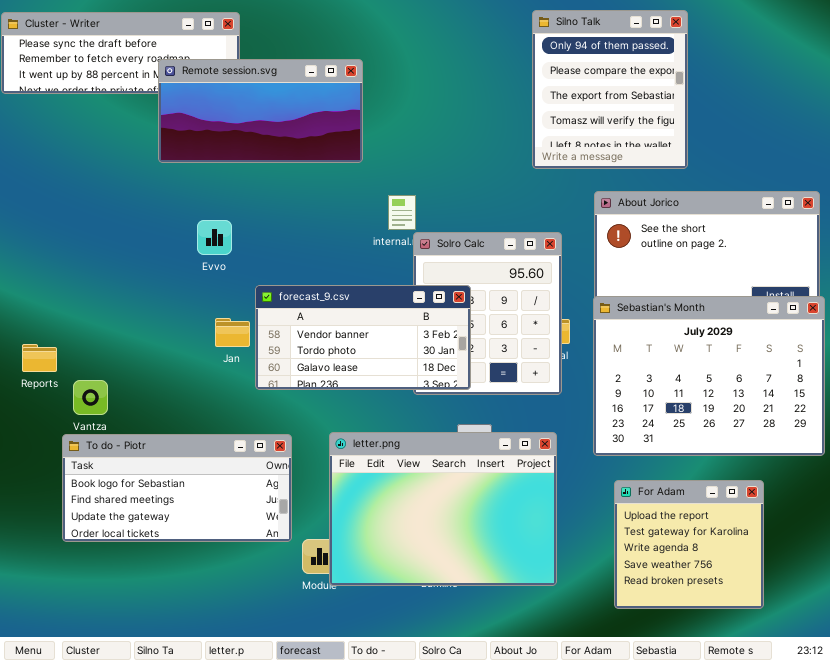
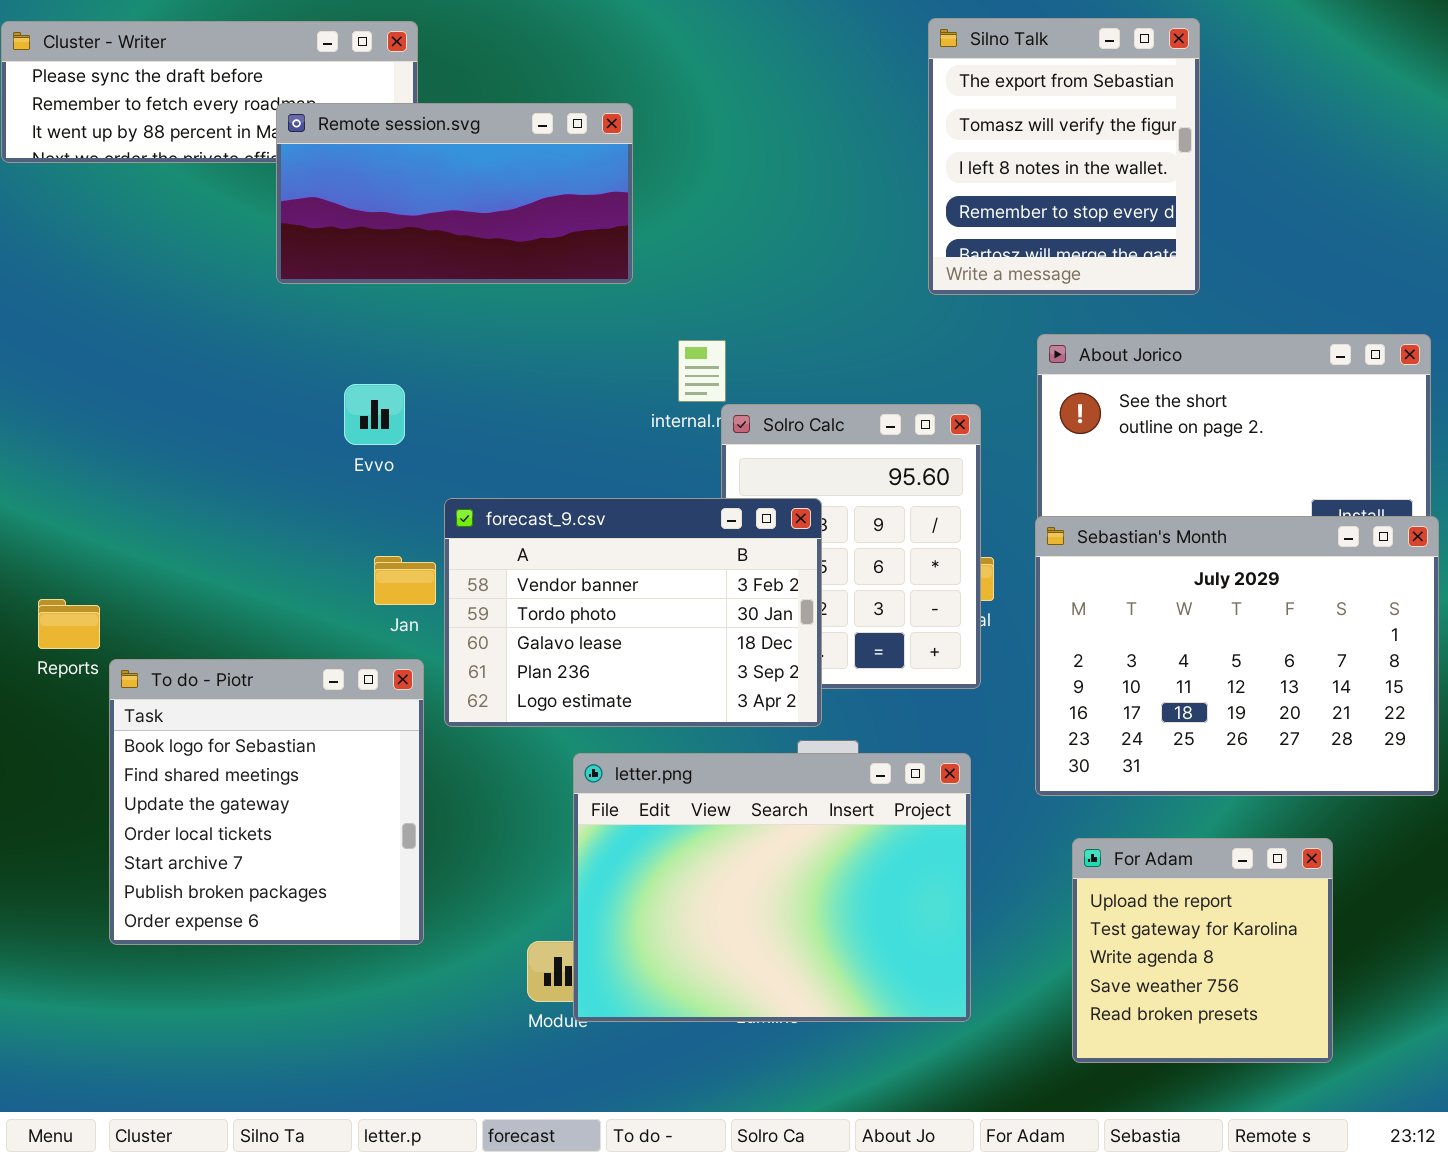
Silno Talk: [532,10,688,169] -> [928,18,1200,295], scrolled down 2 rows
forecast_9.csv: [255,285,471,390] -> [444,498,822,727], resized
To do - Piotr: [62,434,292,542] -> [109,659,424,945], resized

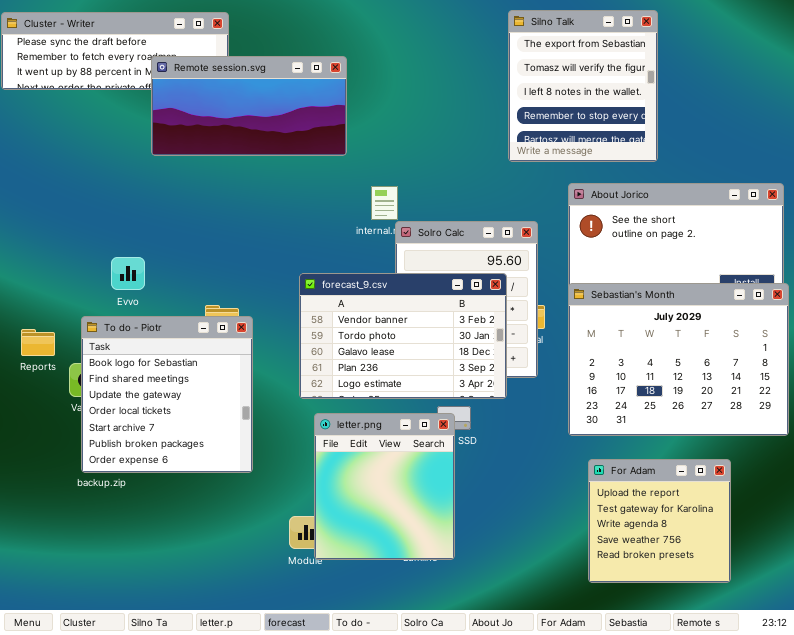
Evvo: [344,384,405,445] -> [111,257,145,290], moved
forecast_9.csv: [444,498,822,727] -> [299,273,507,399], moved
To do - Piotr: [109,659,424,945] -> [81,316,253,473], moved
letter.png: [573,753,971,1022] -> [314,413,455,560], resized

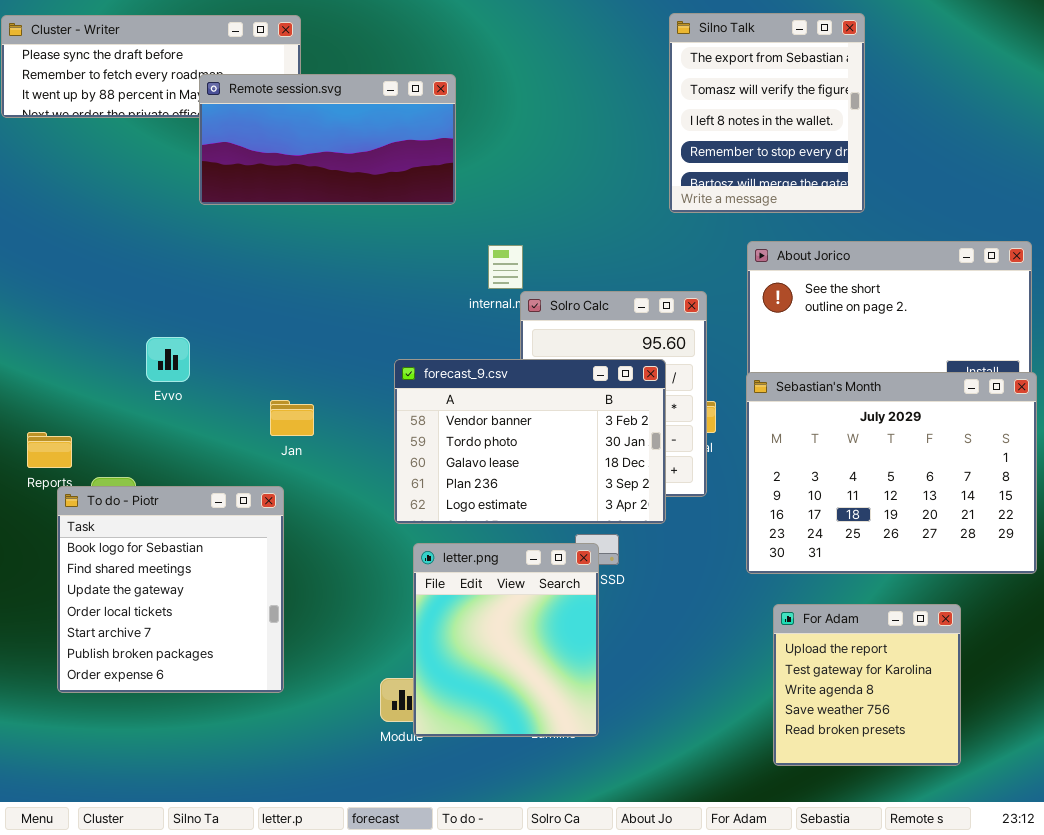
To do - Piotr: [81,316,253,473] -> [57,486,284,693], moved

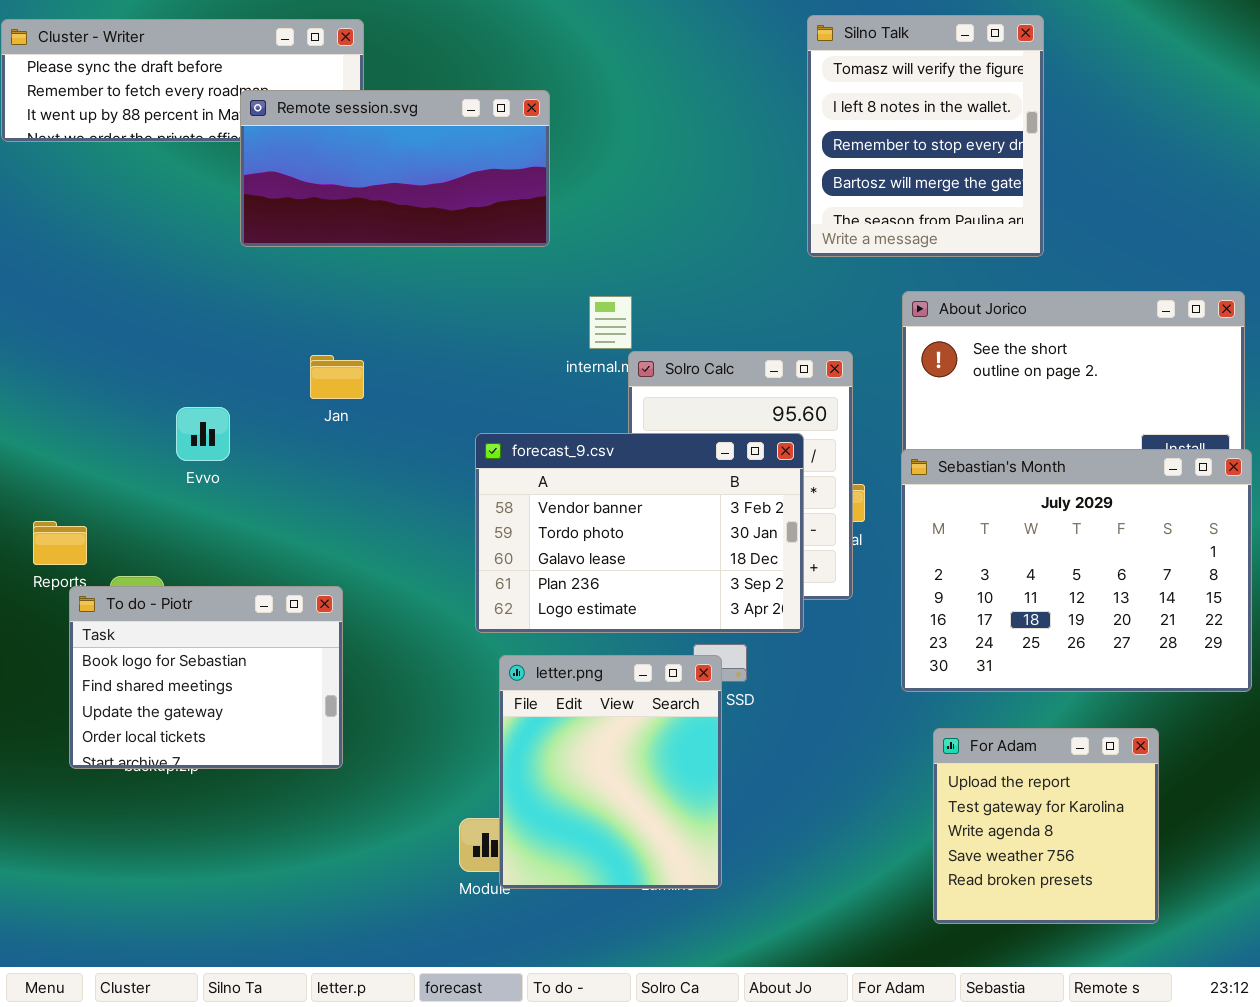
Silno Talk: [669,13,865,213] -> [807,15,1044,257], scrolled down 1 row
Jan: [270,400,314,436] -> [310,355,364,399], moved
To do - Piotr: [57,486,284,693] -> [69,586,343,769], resized

